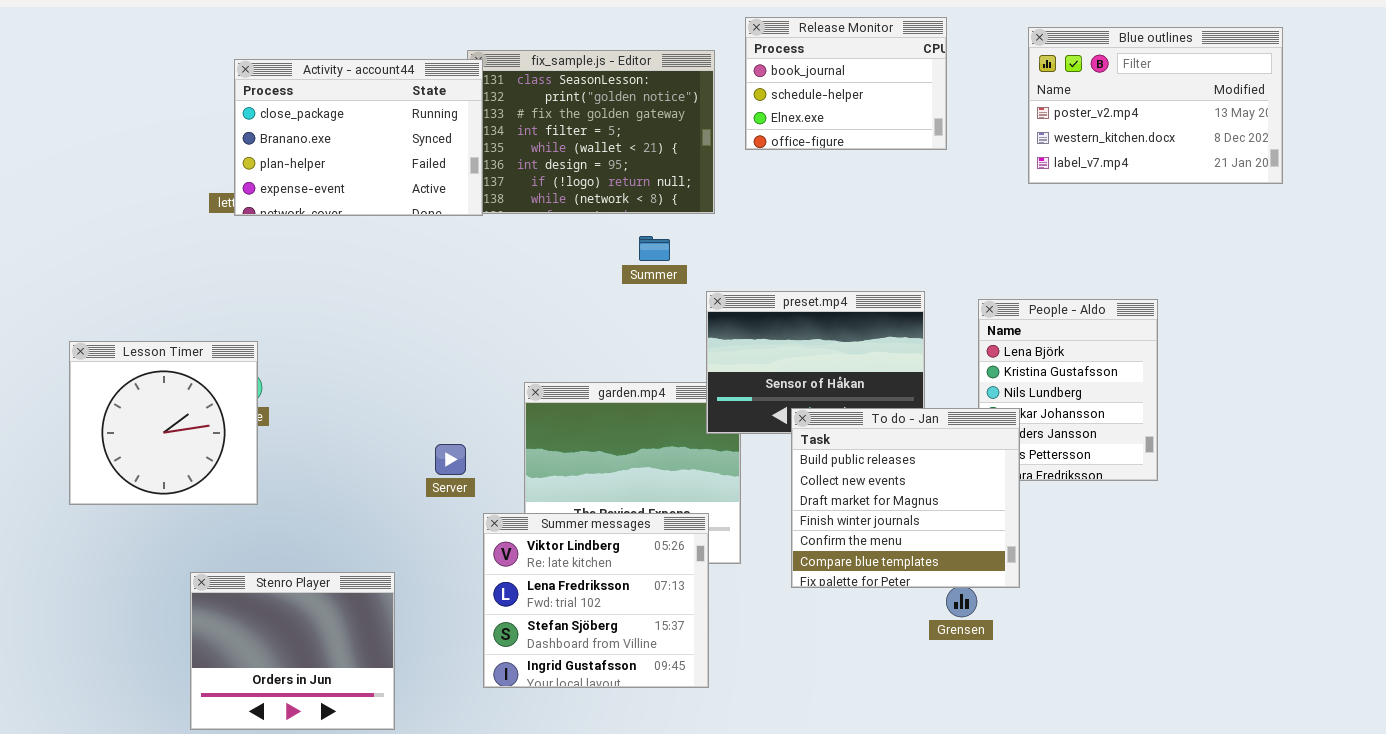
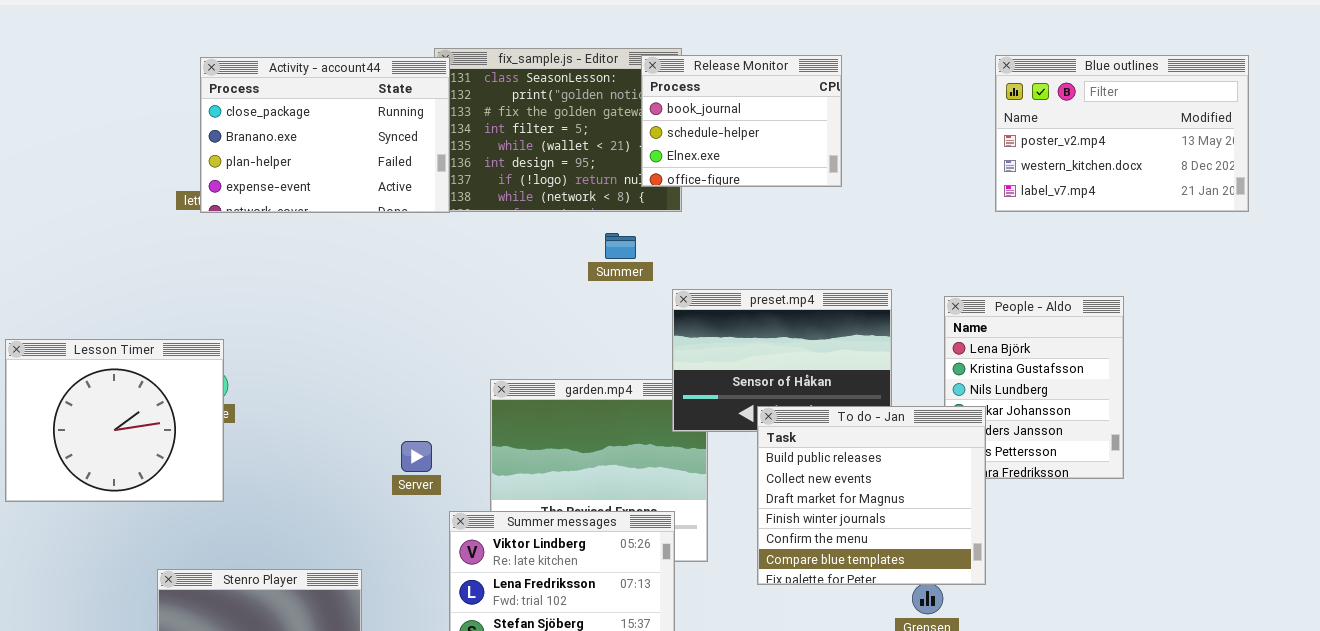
Release Monitor: [745,17,947,150] -> [641,55,842,187], moved
Blue outlines: [1028,27,1283,184] -> [995,55,1249,212], moved
Lesson Timer: [69,341,258,505] -> [5,339,224,502], resized

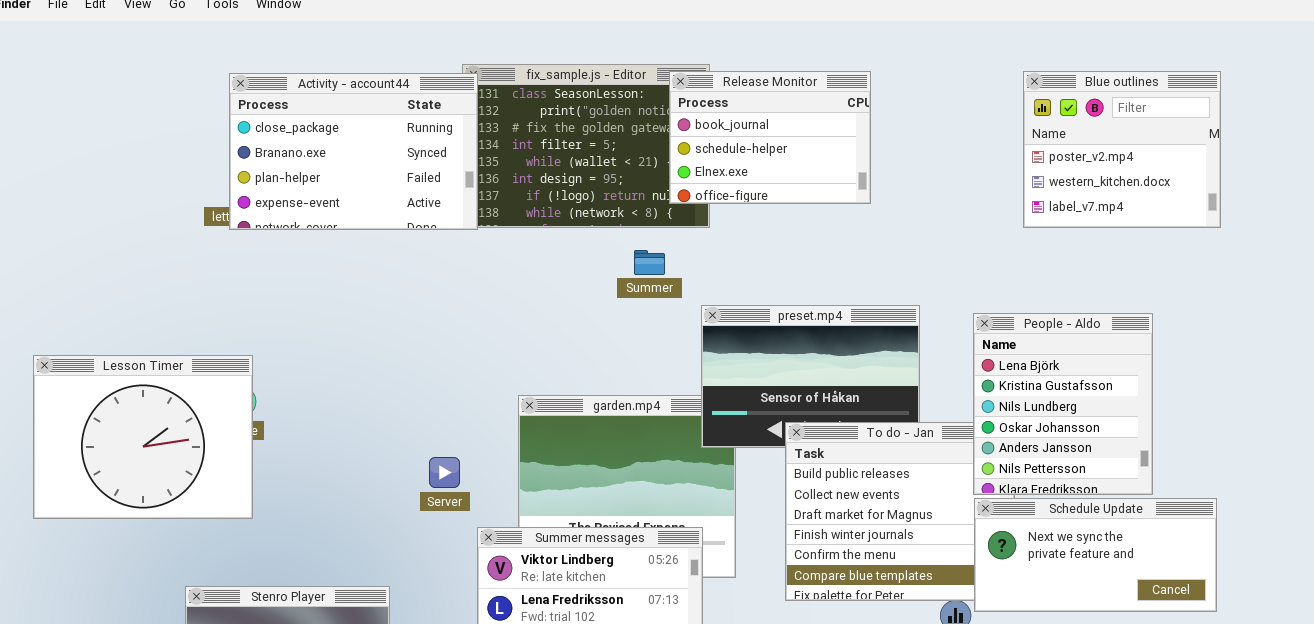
Blue outlines: [995,55,1249,212] -> [1023,71,1221,228], resized
People - Aldo: [944,296,1124,479] -> [973,313,1153,495], raised
Schedule Update: none -> [974,498,1217,612], opened

